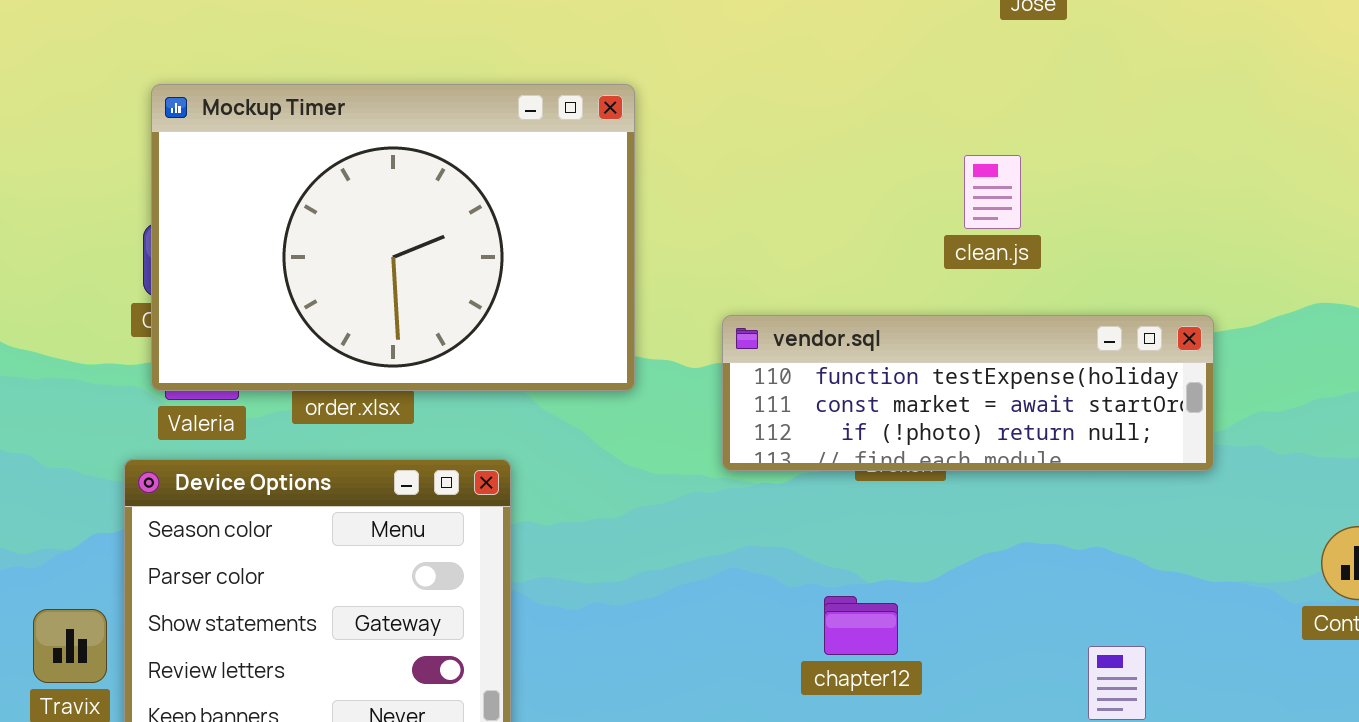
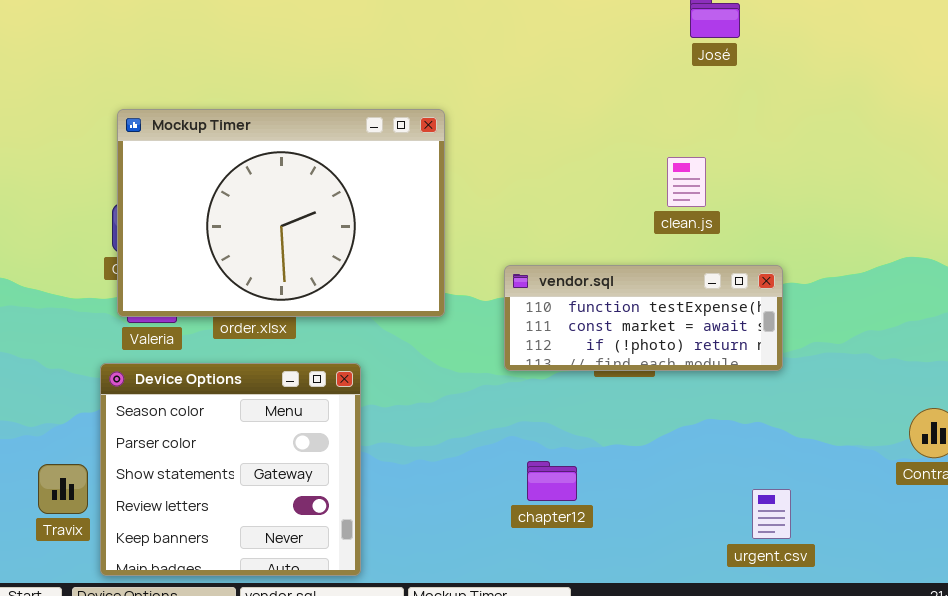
vendor.sql: [722,315,1214,471] -> [504,265,783,371], resized
chapter12: [824,596,898,655] -> [527,461,577,501], moved

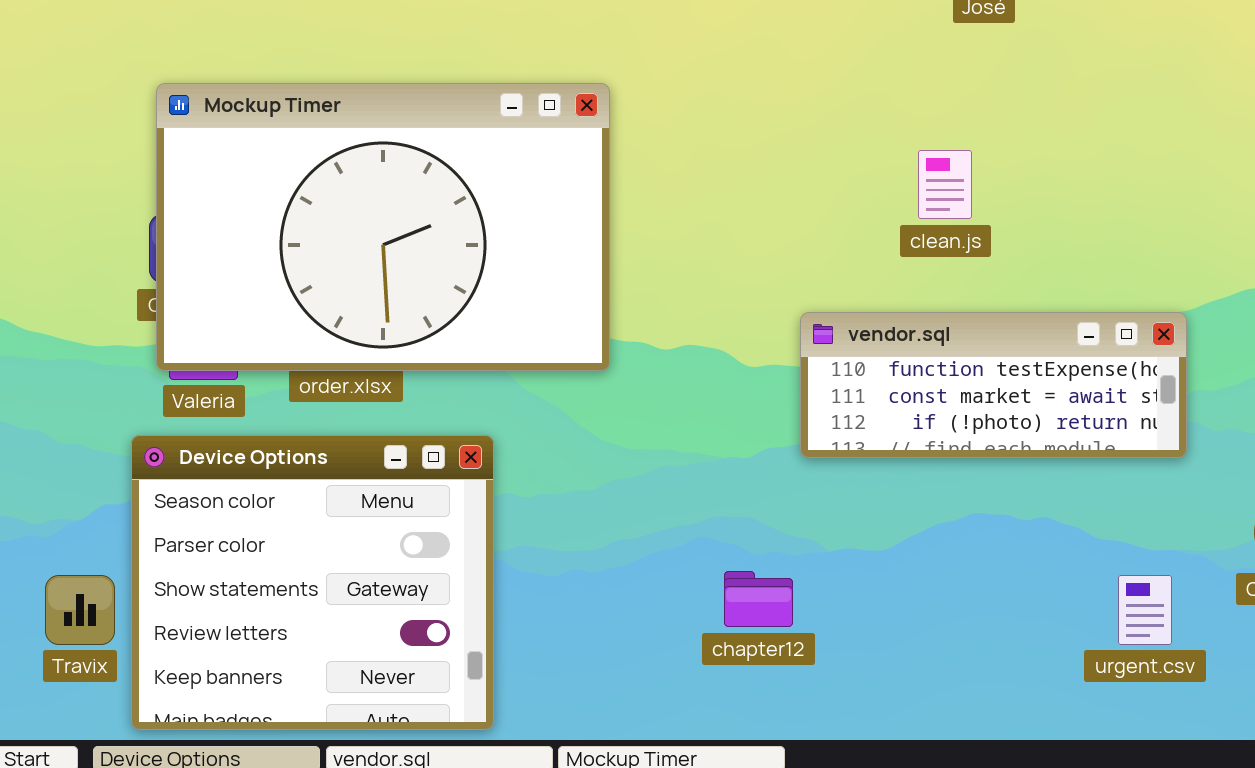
vendor.sql: [504,265,783,371] -> [800,312,1187,458], moved
urgent.csv: [752,489,791,539] -> [1118,575,1172,645], moved

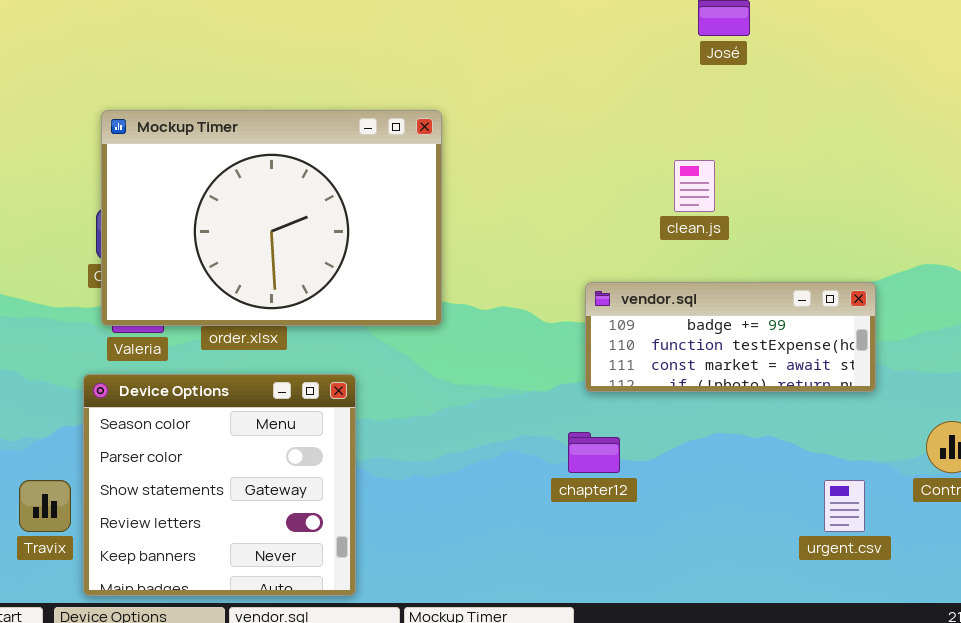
vendor.sql: [800,312,1187,458] -> [585,282,876,392], scrolled up 1 row
chapter12: [724,571,793,627] -> [568,432,620,473], moved

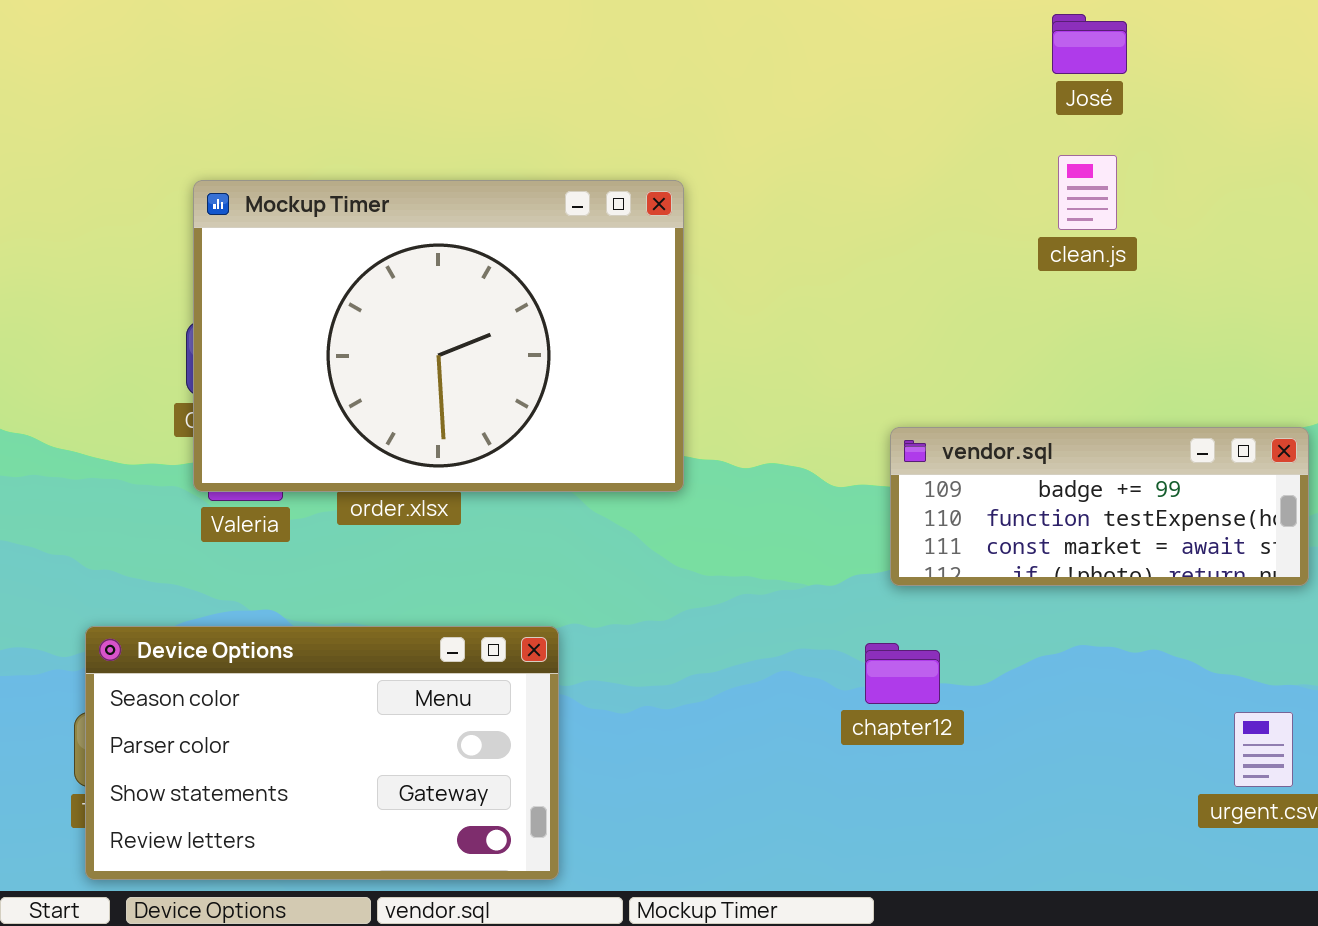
clean.js: [674,160,715,212] -> [1058,155,1117,230], moved
Device Options: [83,374,356,596] -> [85,626,559,880], resized

